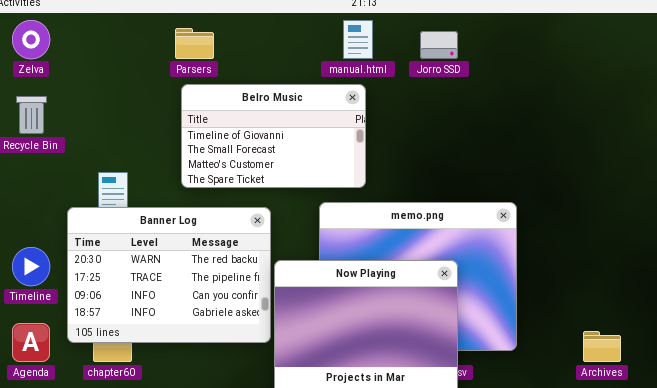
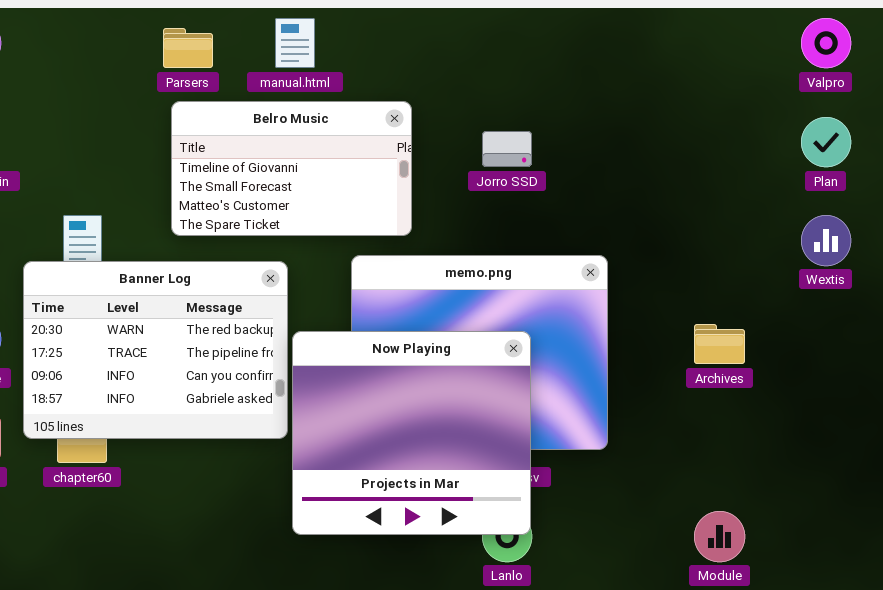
manual.html: [343,20,373,59] -> [275,18,315,68], moved
Jorro SSD: [420,31,458,59] -> [482,131,532,167], moved
Archives: [583,331,621,362] -> [694,324,745,364], moved

